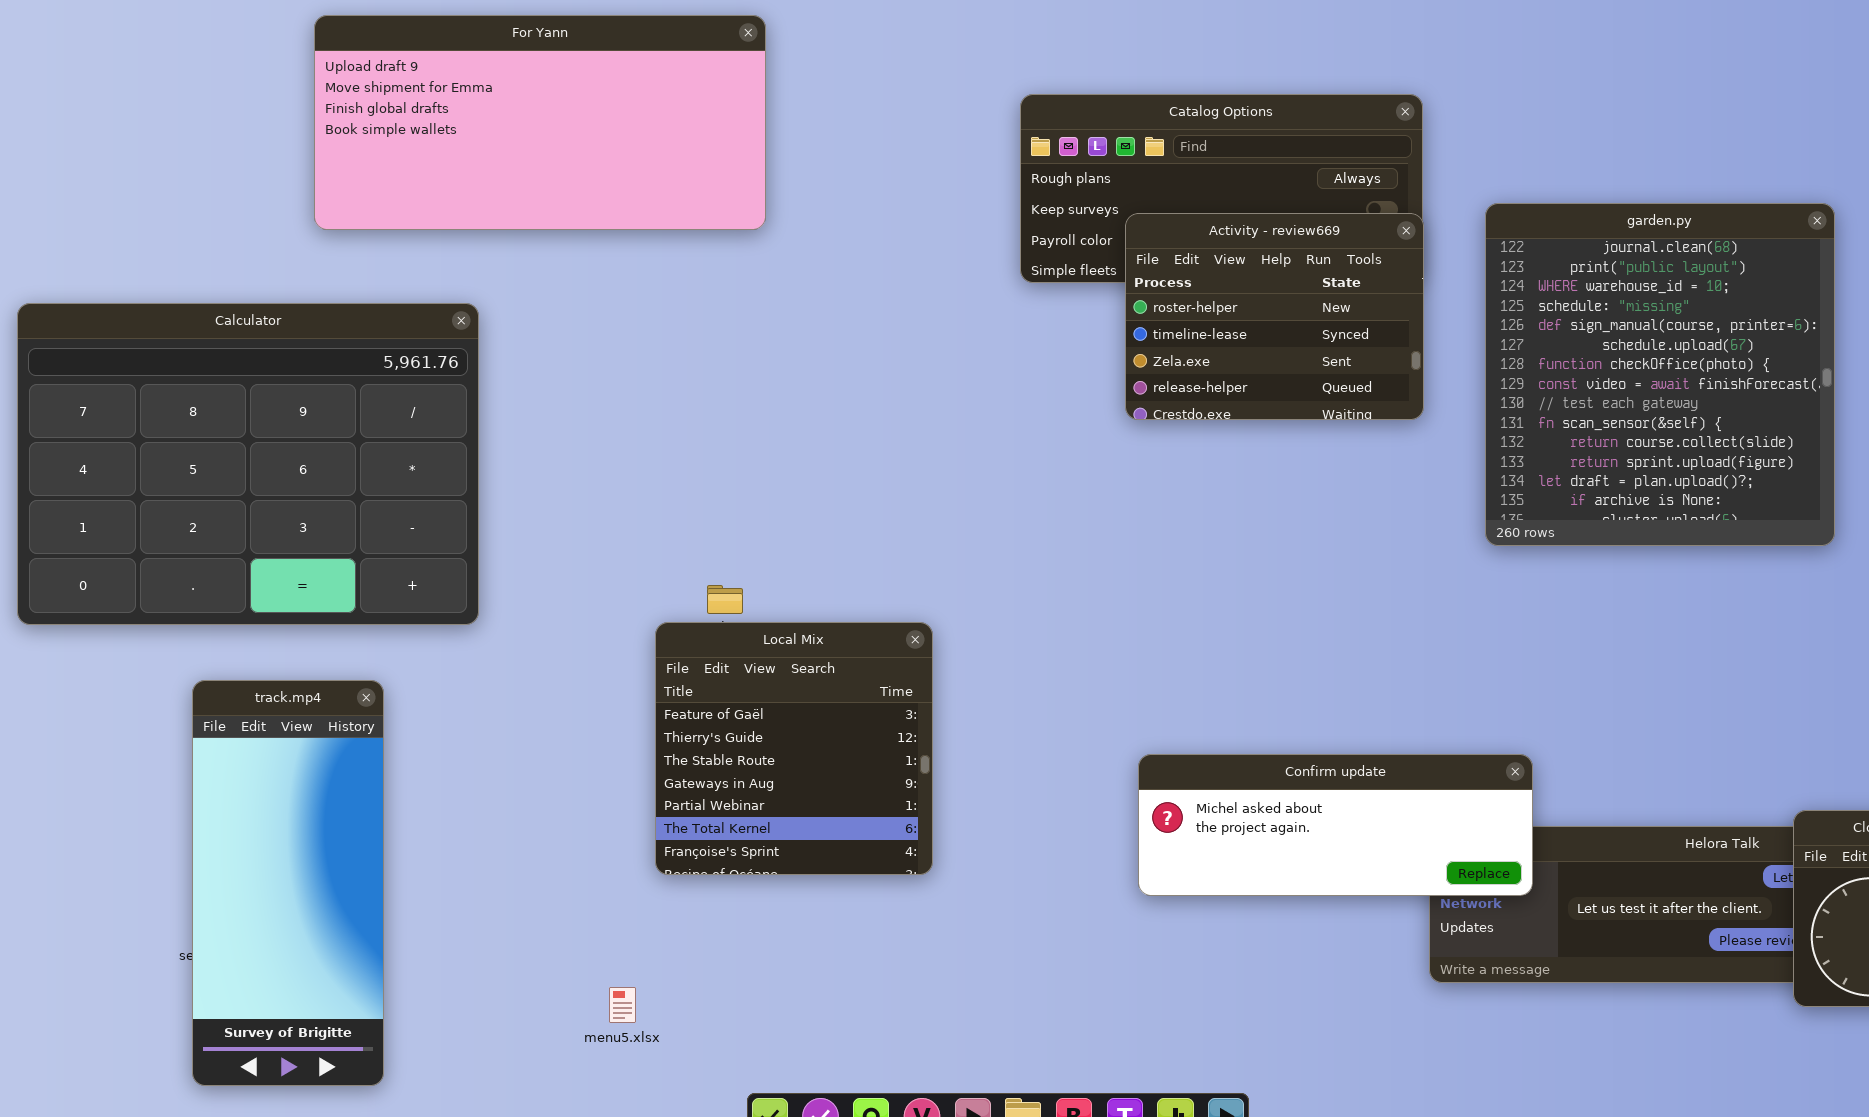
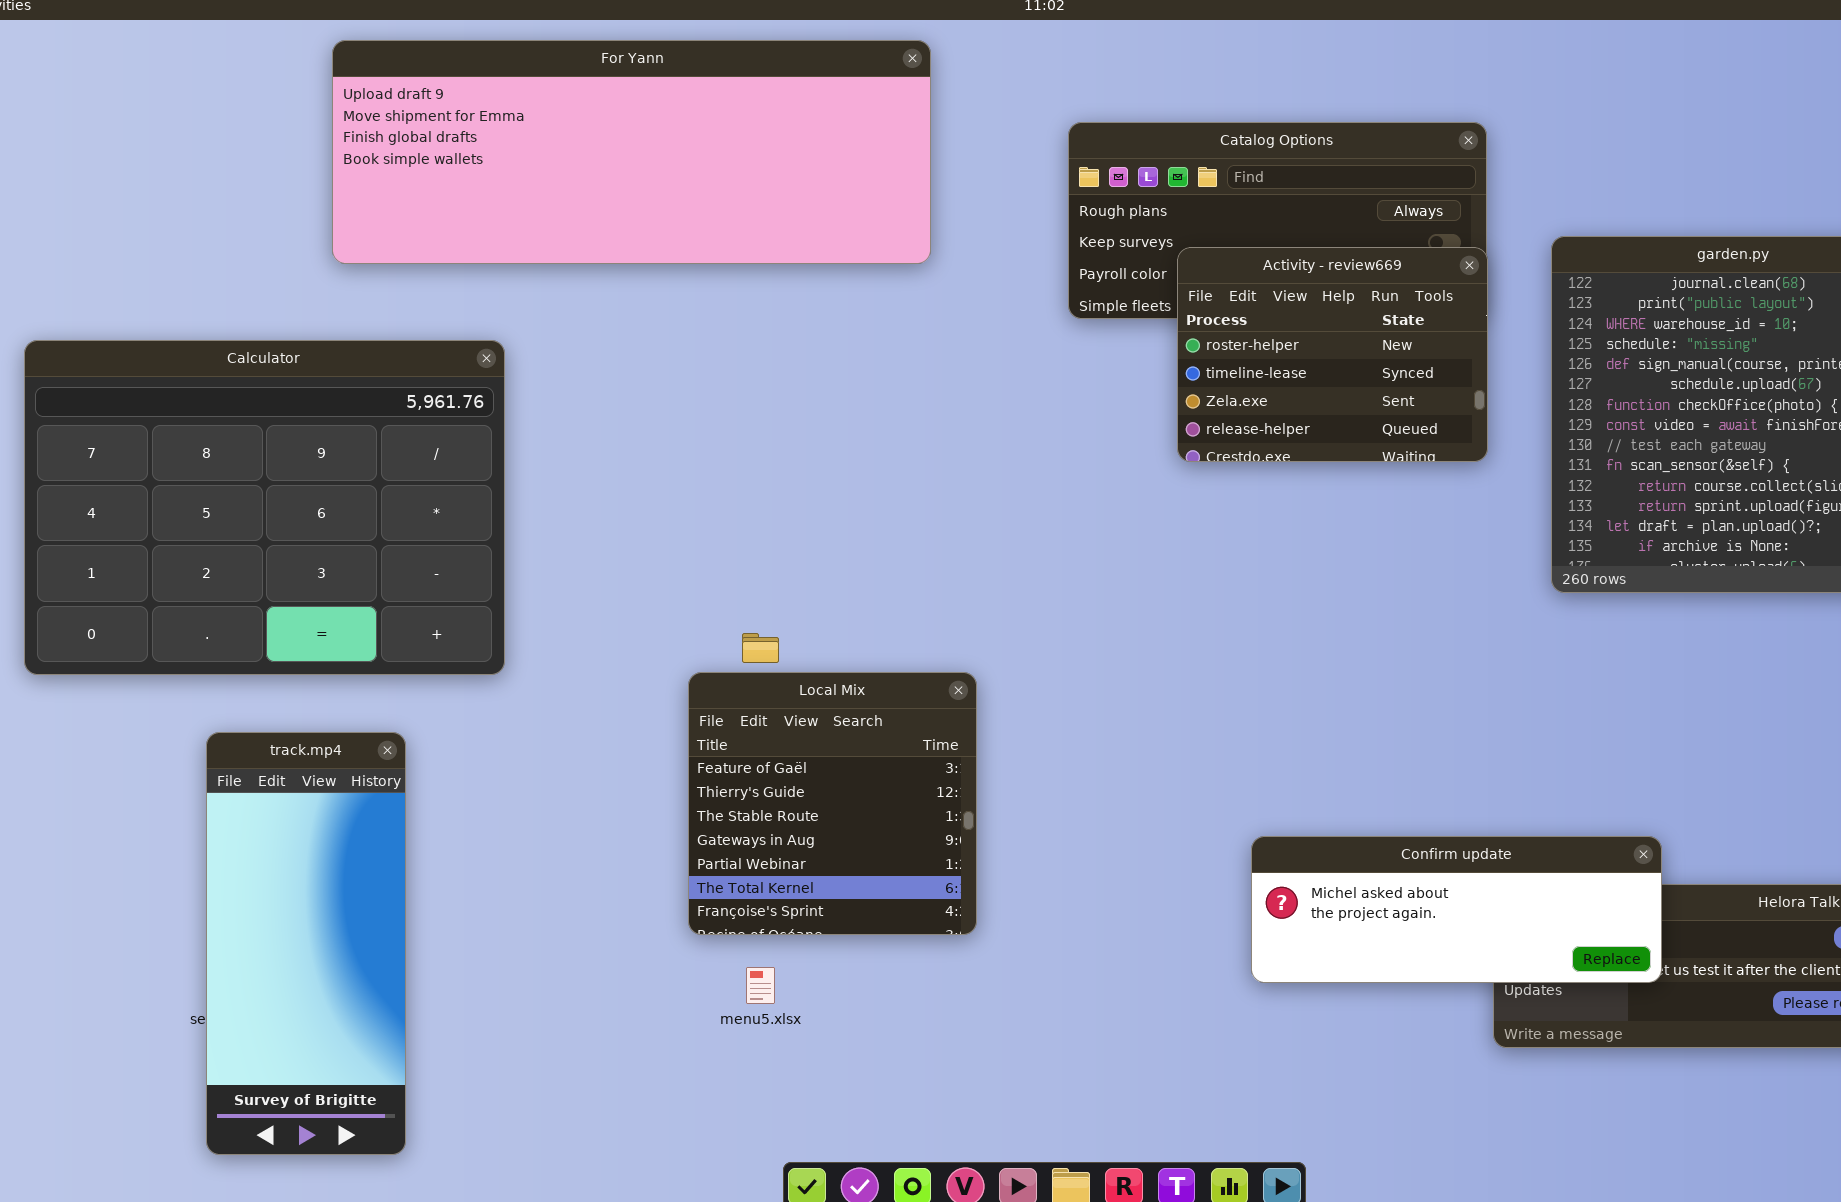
For Yann: [314,15,766,230] -> [332,40,931,264], resized
Confirm update: [1138,754,1533,896] -> [1251,836,1662,983], moved
menu5.xlsx: [609,987,636,1023] -> [746,967,775,1004], moved

